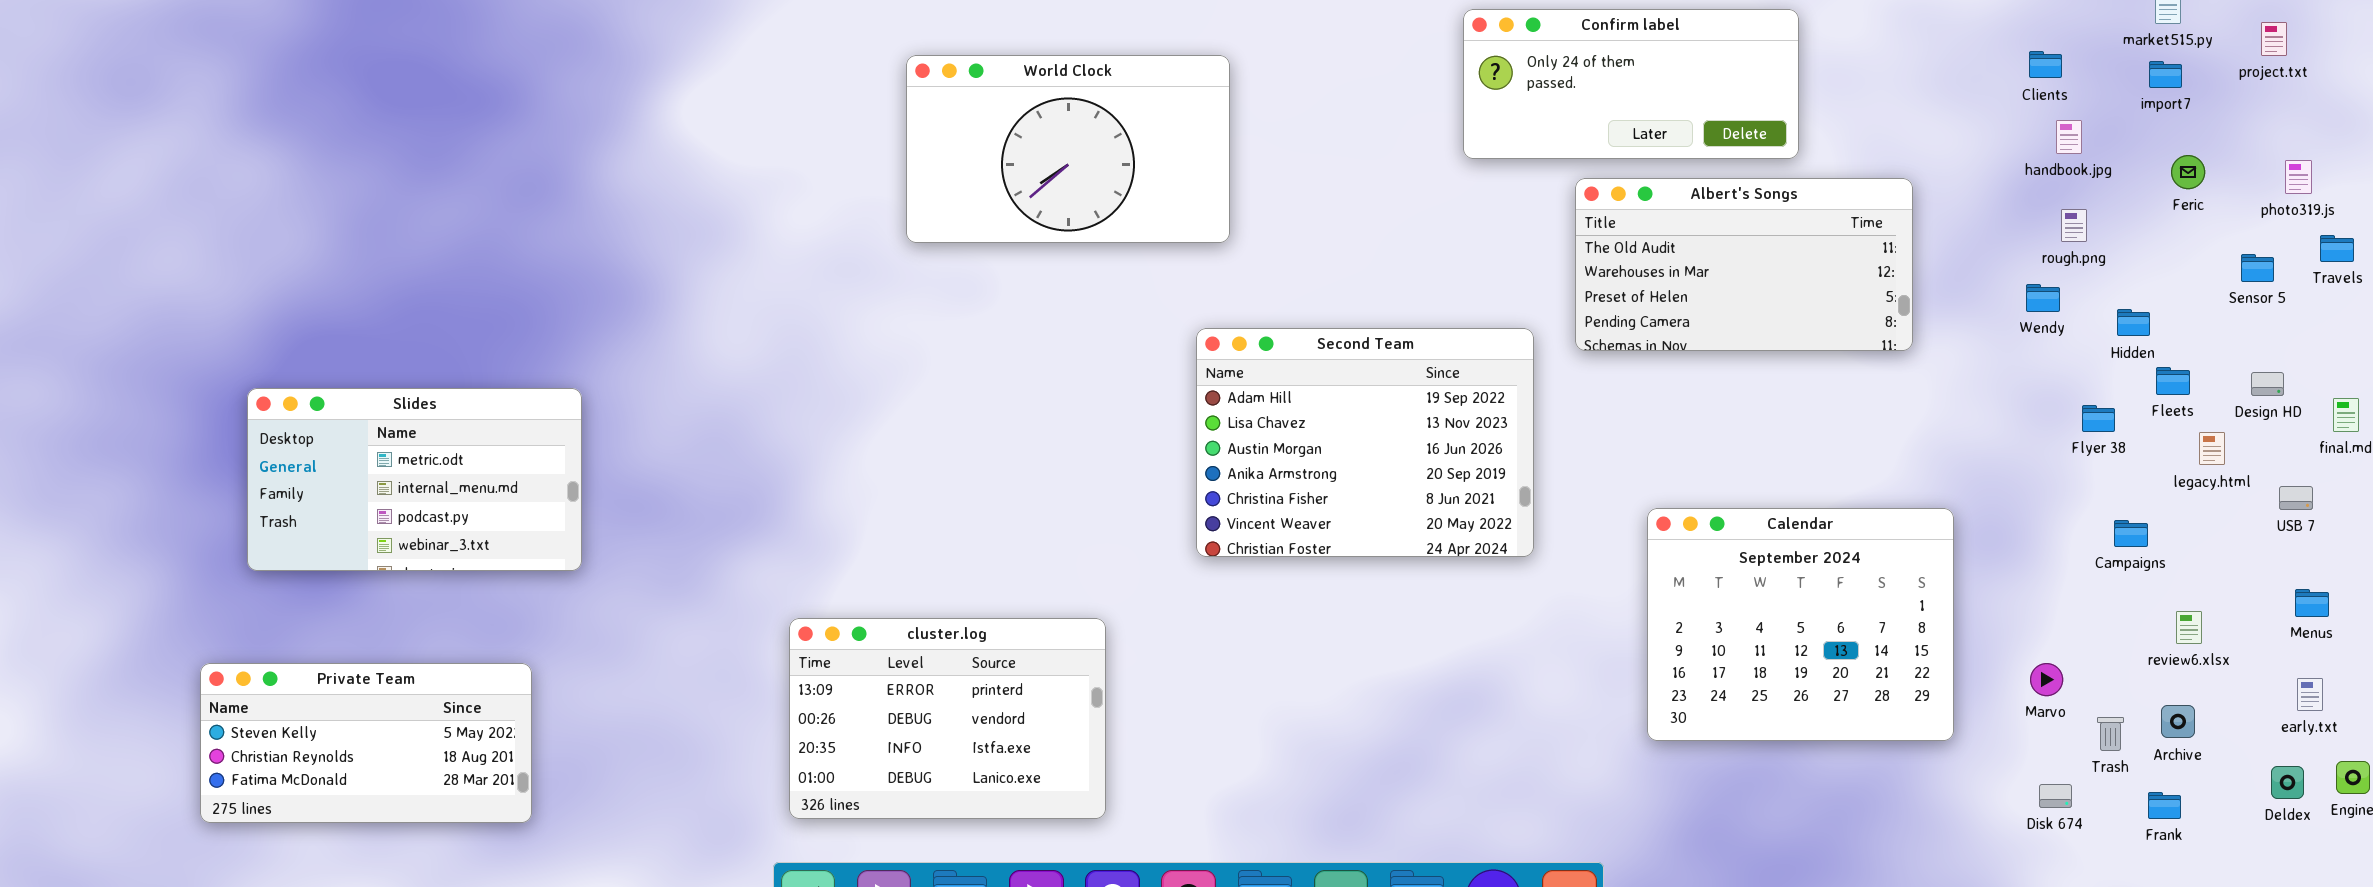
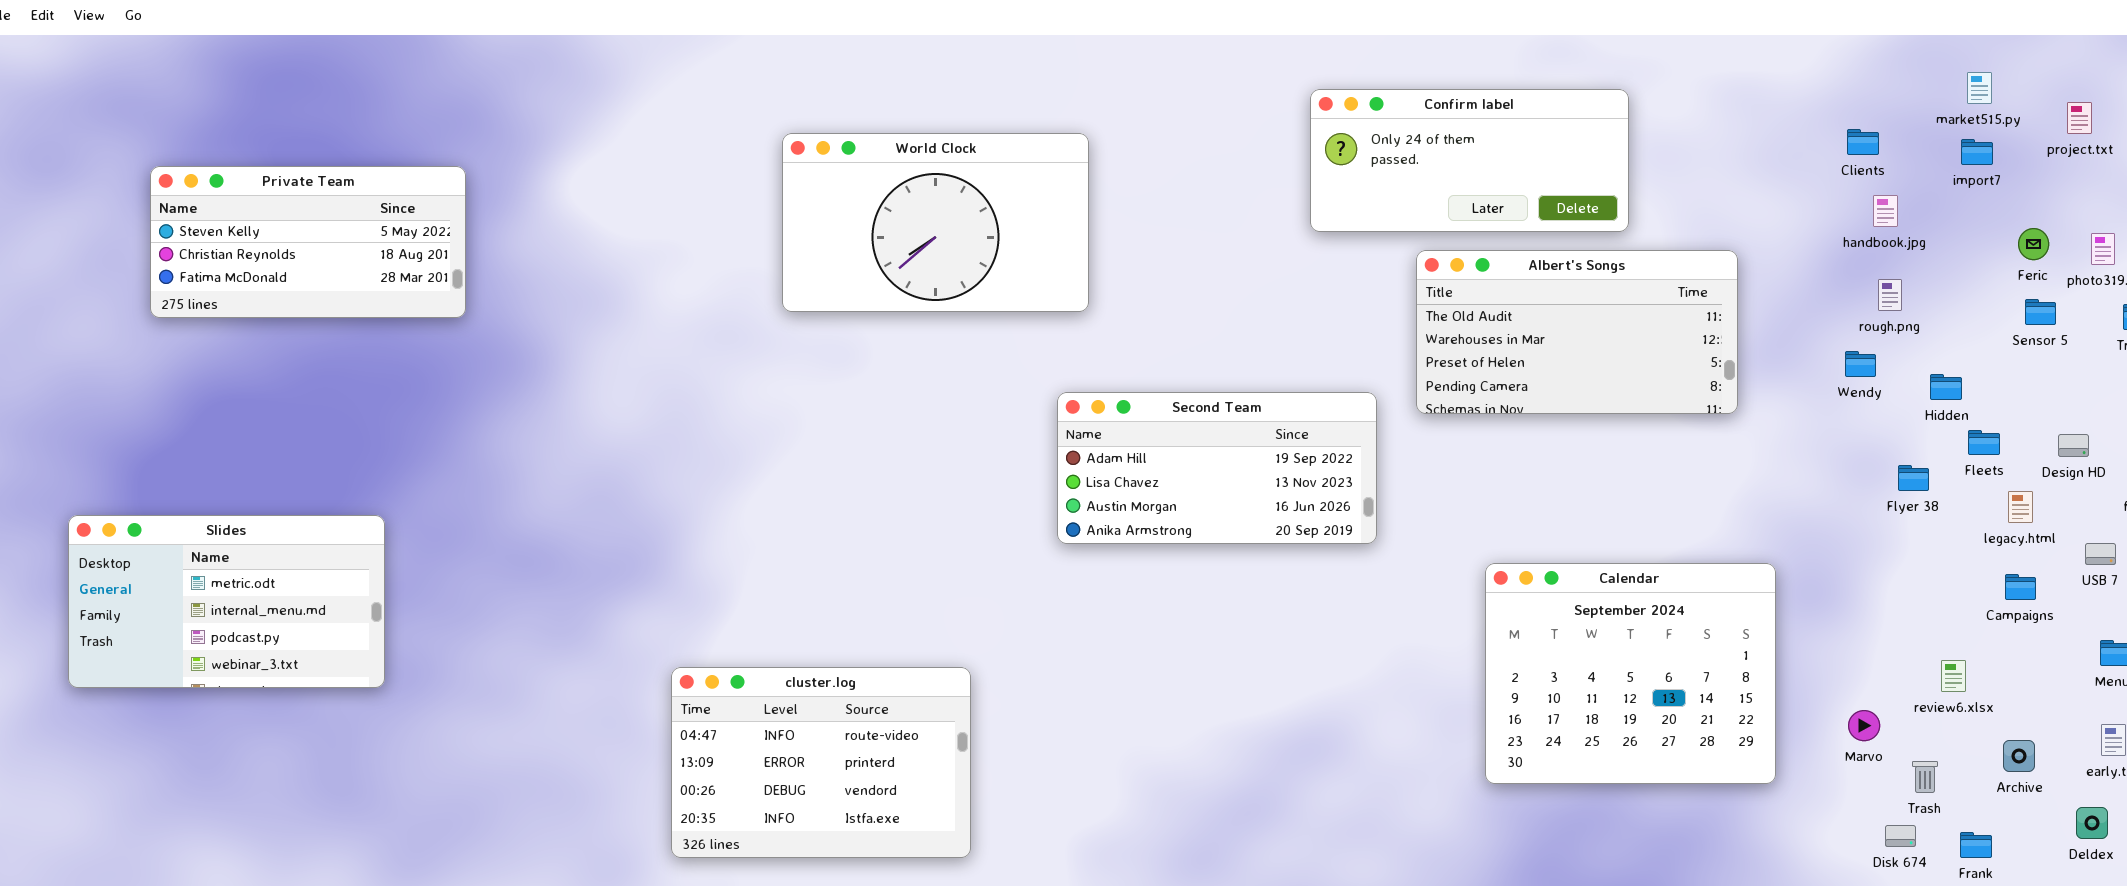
Feric: [2171,155,2205,189] -> [2018,228,2049,260], moved
Sensor 5: [2241,254,2274,282] -> [2025,299,2056,325], moved
Second Team: [1196,328,1534,557] -> [1057,392,1377,544], resized
Slides: [247,388,582,571] -> [68,515,385,688], moved
Campaigns: [2114,520,2148,547] -> [2005,574,2036,600], moved
review6.xlsx: [2176,611,2202,644] -> [1941,660,1966,692], moved
cluster.log: [789,618,1106,819] -> [671,667,971,858], scrolled up 1 row
Private Team: [200,663,532,823] -> [150,166,466,318], moved
Archive: [2161,705,2195,738] -> [2003,740,2035,772], moved
Disk 674: [2039,784,2072,808] -> [1885,825,1916,847], moved

